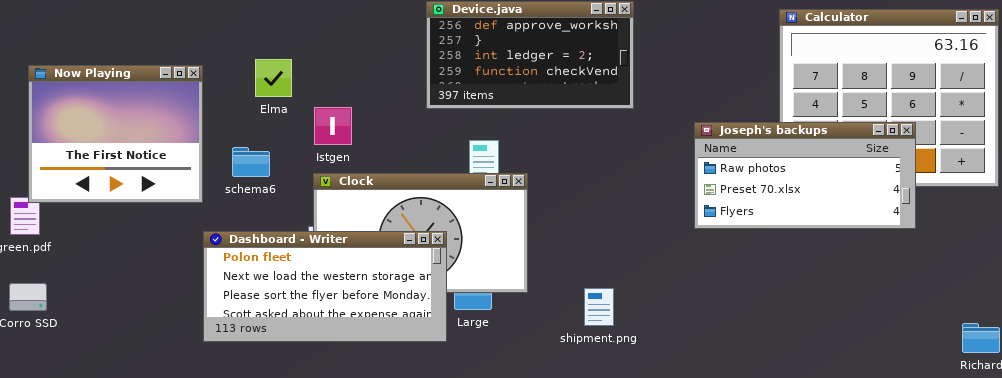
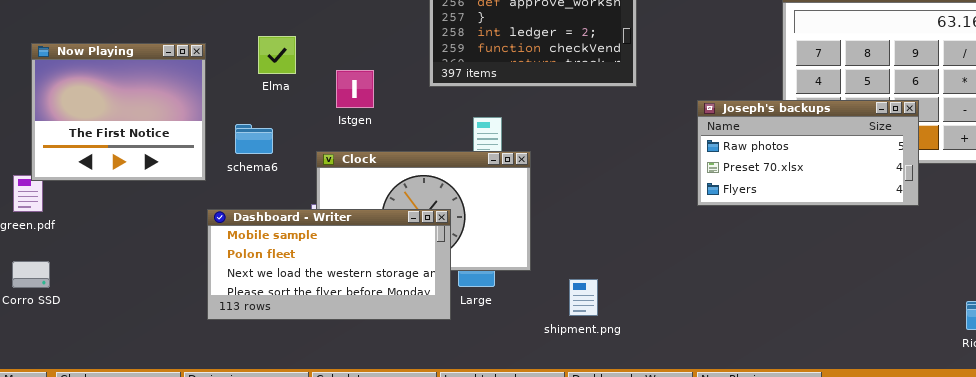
Istgen: [314,107,352,145] -> [336,70,374,108], moved
Dashboard - Writer: [203,231,447,342] -> [207,209,451,320], scrolled up 1 row
shipment.png: [584,288,614,326] -> [569,279,598,316], moved

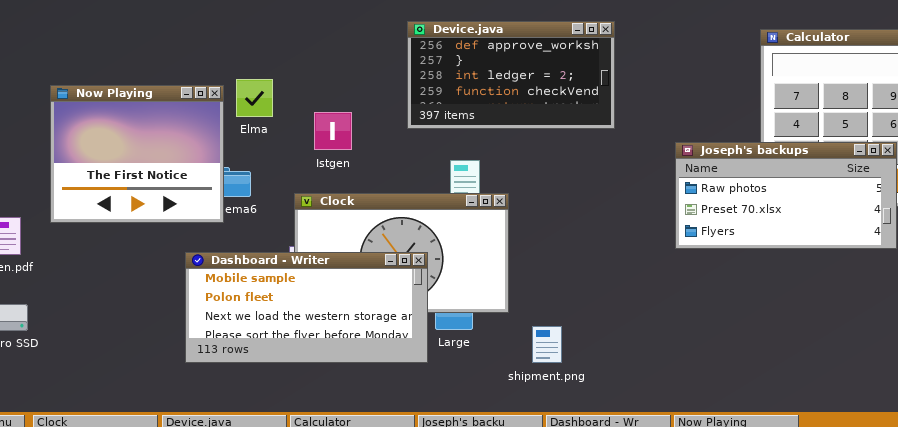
Now Playing: [31,43,206,181] -> [50,85,224,223], moved
shipment.png: [569,279,598,316] -> [532,326,562,363], moved

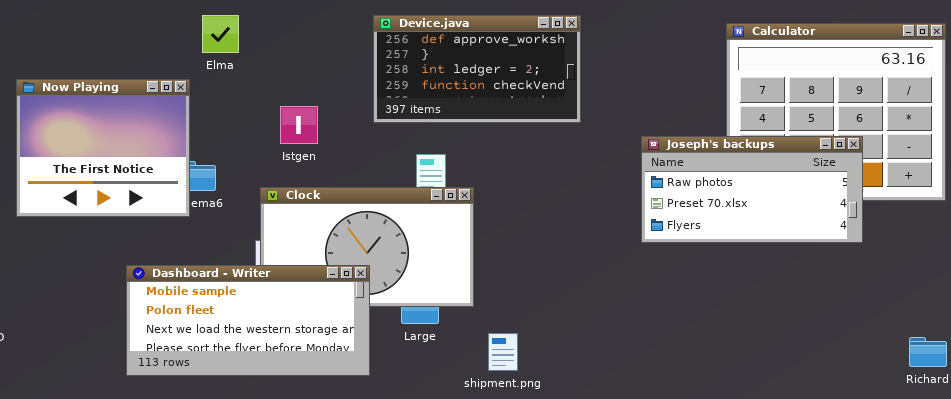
Elma: [236,79,273,117] -> [202,15,239,53], moved
Dashboard - Writer: [185,252,428,363] -> [126,265,370,376], moved
shipment.png: [532,326,562,363] -> [488,333,518,371], moved

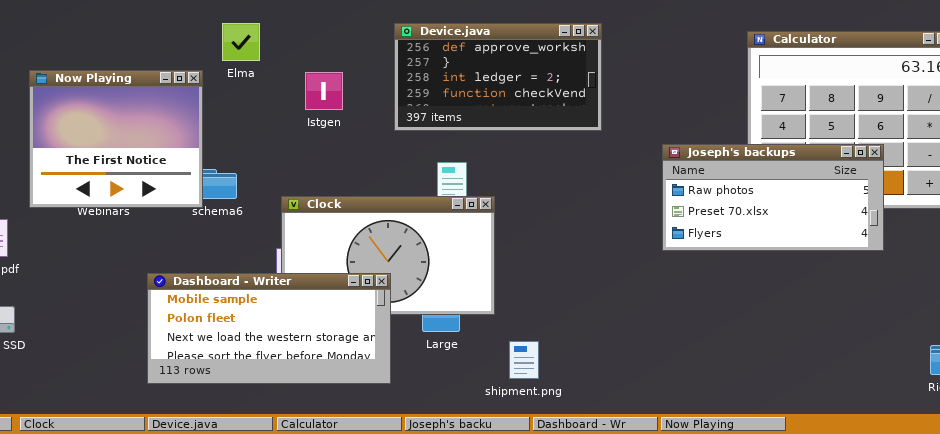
Now Playing: [16,79,190,217] -> [29,70,203,208], moved
Istgen: [280,106,318,144] -> [305,72,343,110], moved

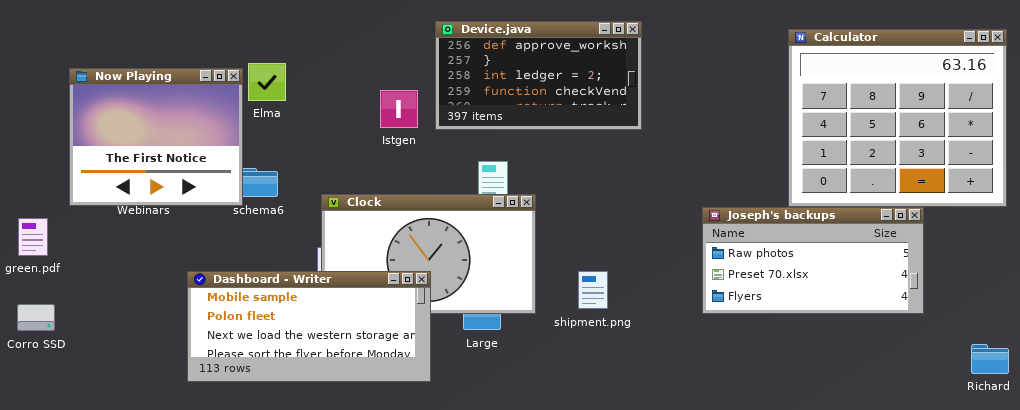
Elma: [222,23,260,61] -> [248,63,286,101], moved
Istgen: [305,72,343,110] -> [380,90,418,128], moved
Joseph's backups: [662,144,884,251] -> [702,207,924,314], moved
shipment.png: [509,341,539,379] -> [578,271,608,309], moved

